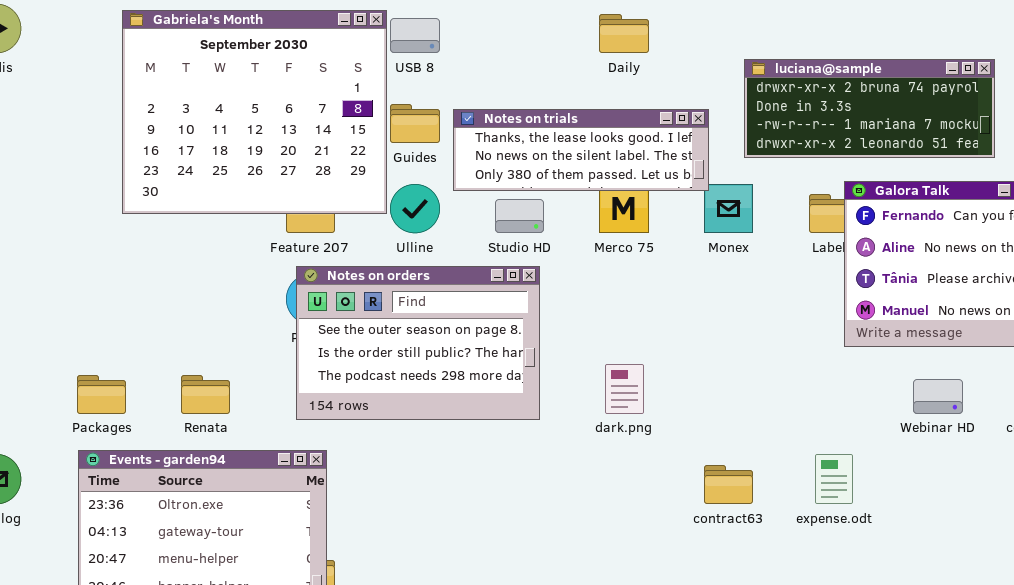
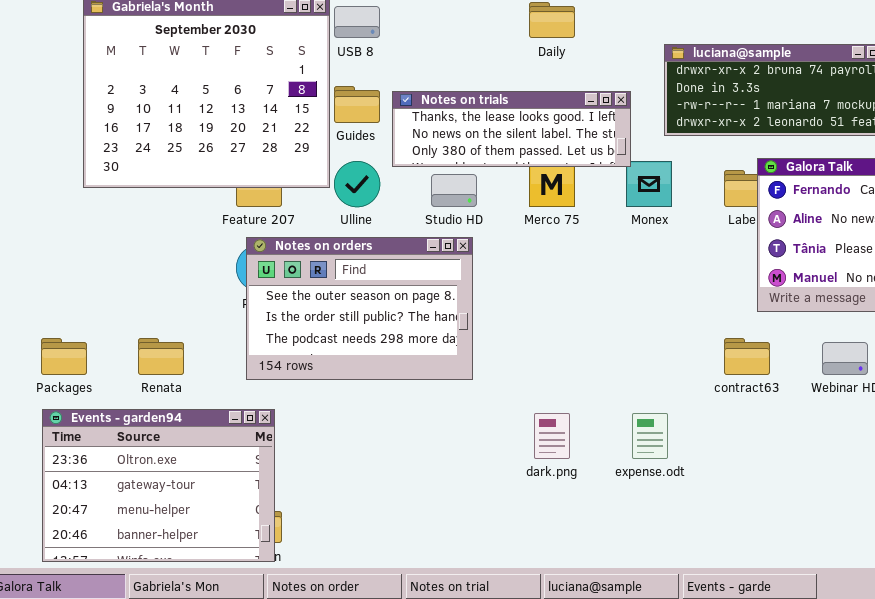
dark.png: [605,364,644,414] -> [534,413,570,459], moved
expense.odt: [815,454,853,504] -> [632,413,668,459], moved
contract63: [704,465,753,504] -> [724,338,770,375], moved

